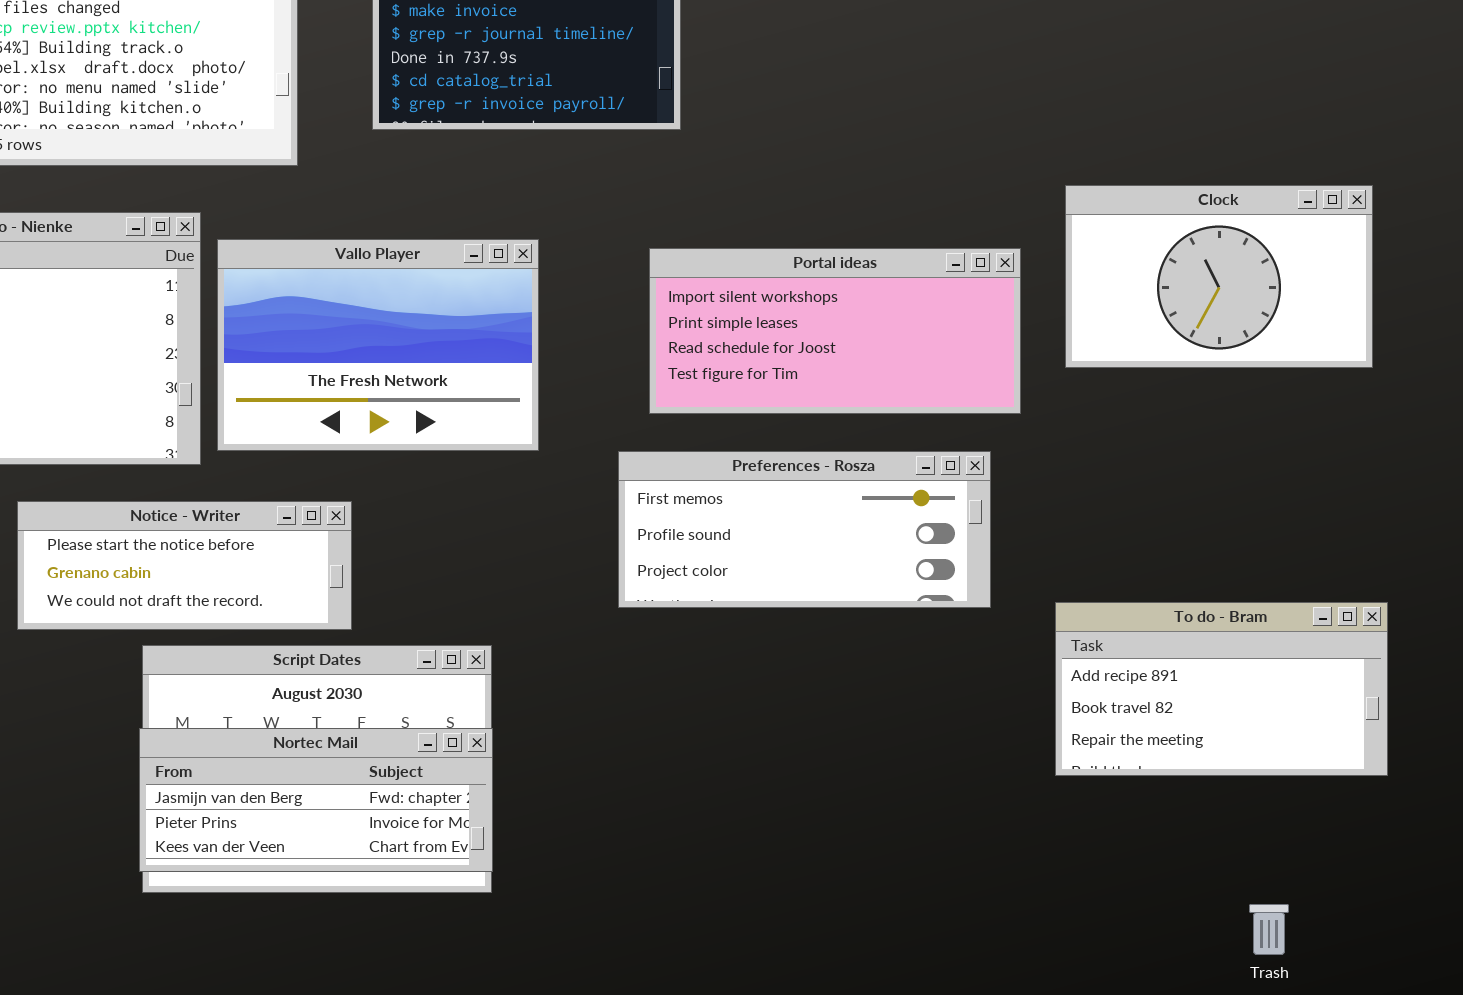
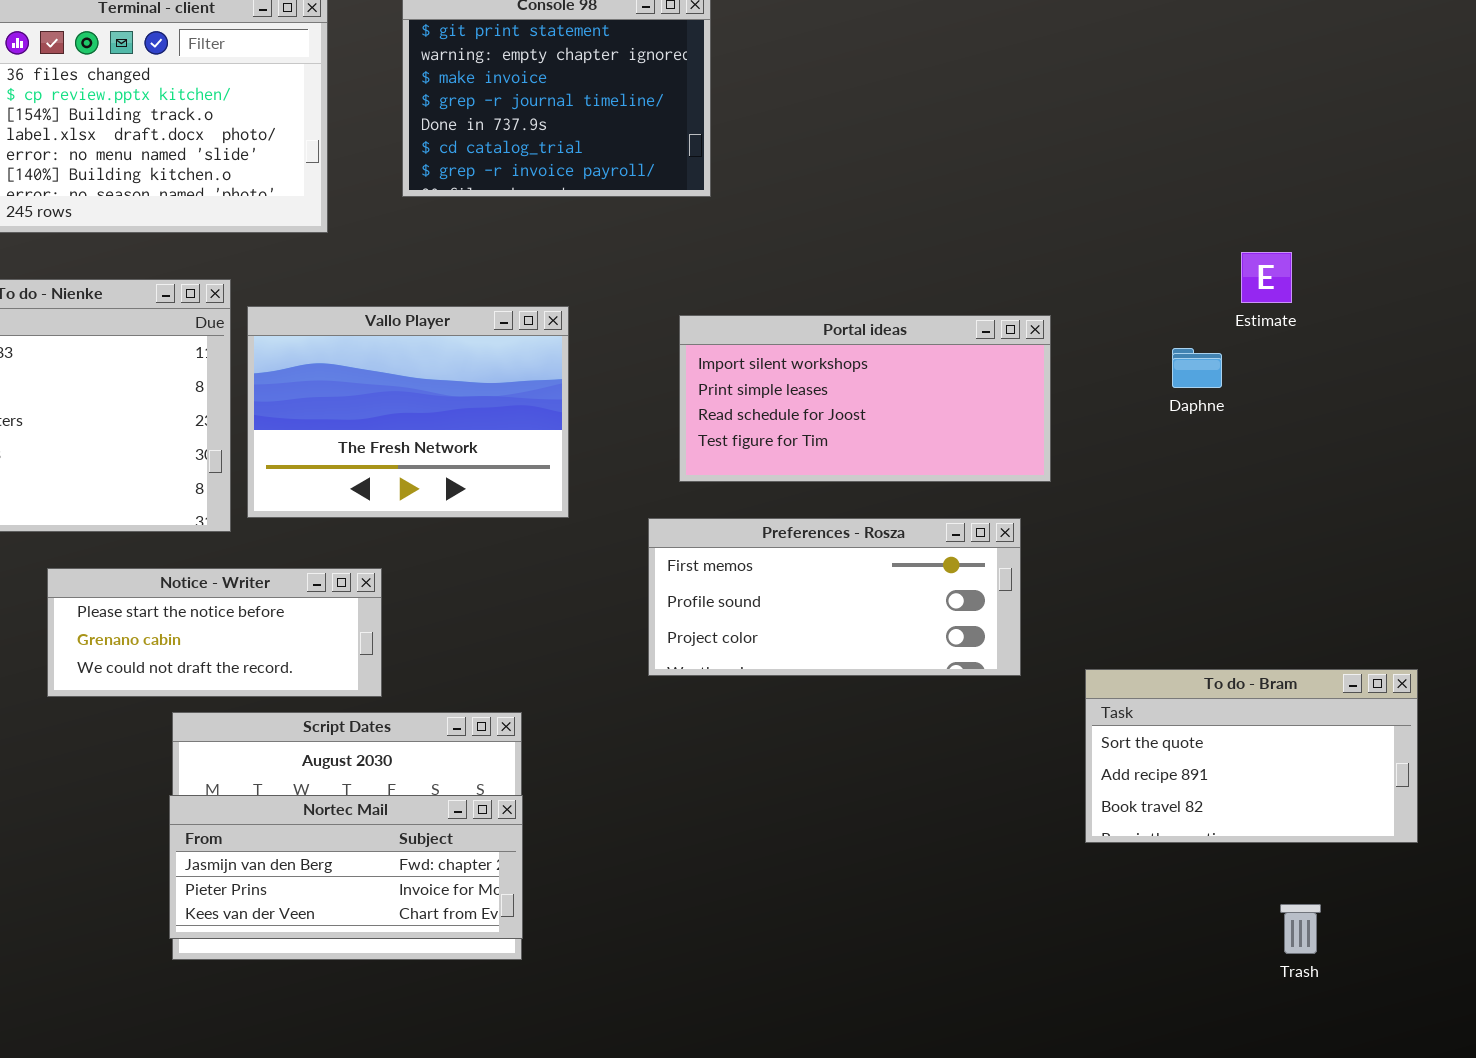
Clock: [1065,185,1373,368] -> none, closed
To do - Bram: [1055,602,1388,776] -> [1085,669,1418,843], scrolled up 1 row
Trash: [1249,904,1289,955] -> [1280,904,1321,954], moved

